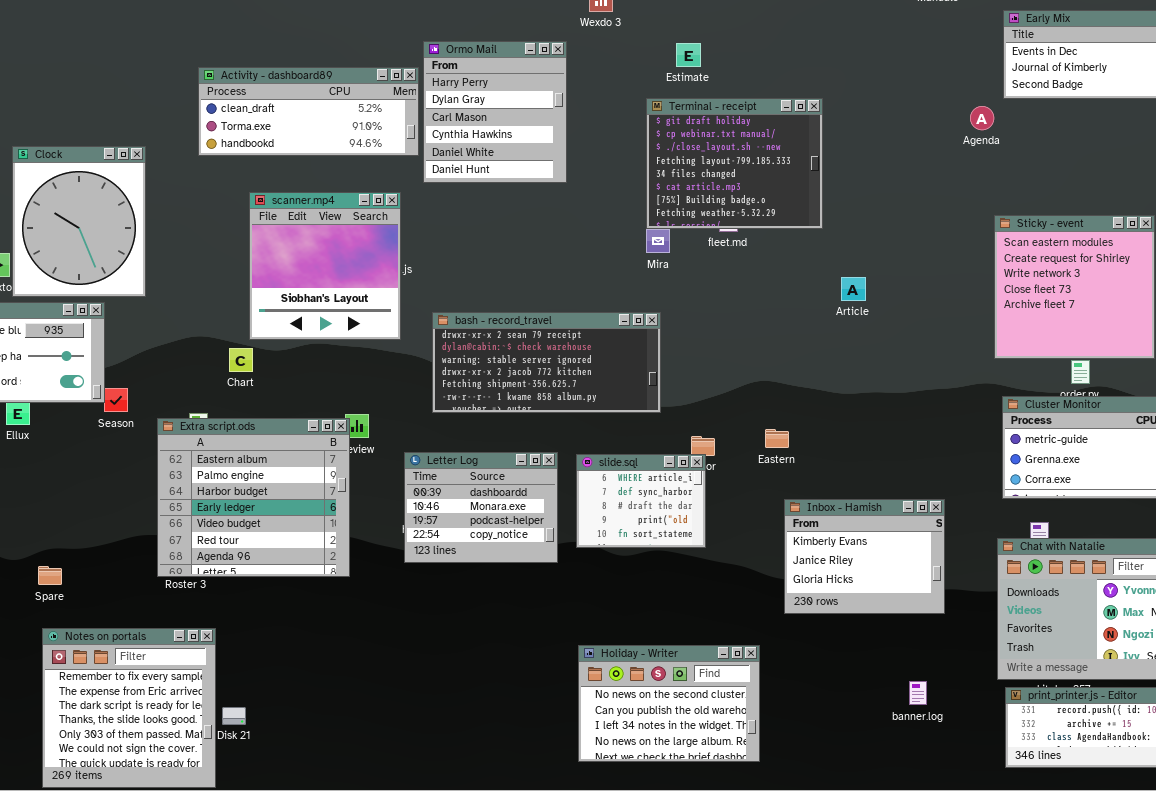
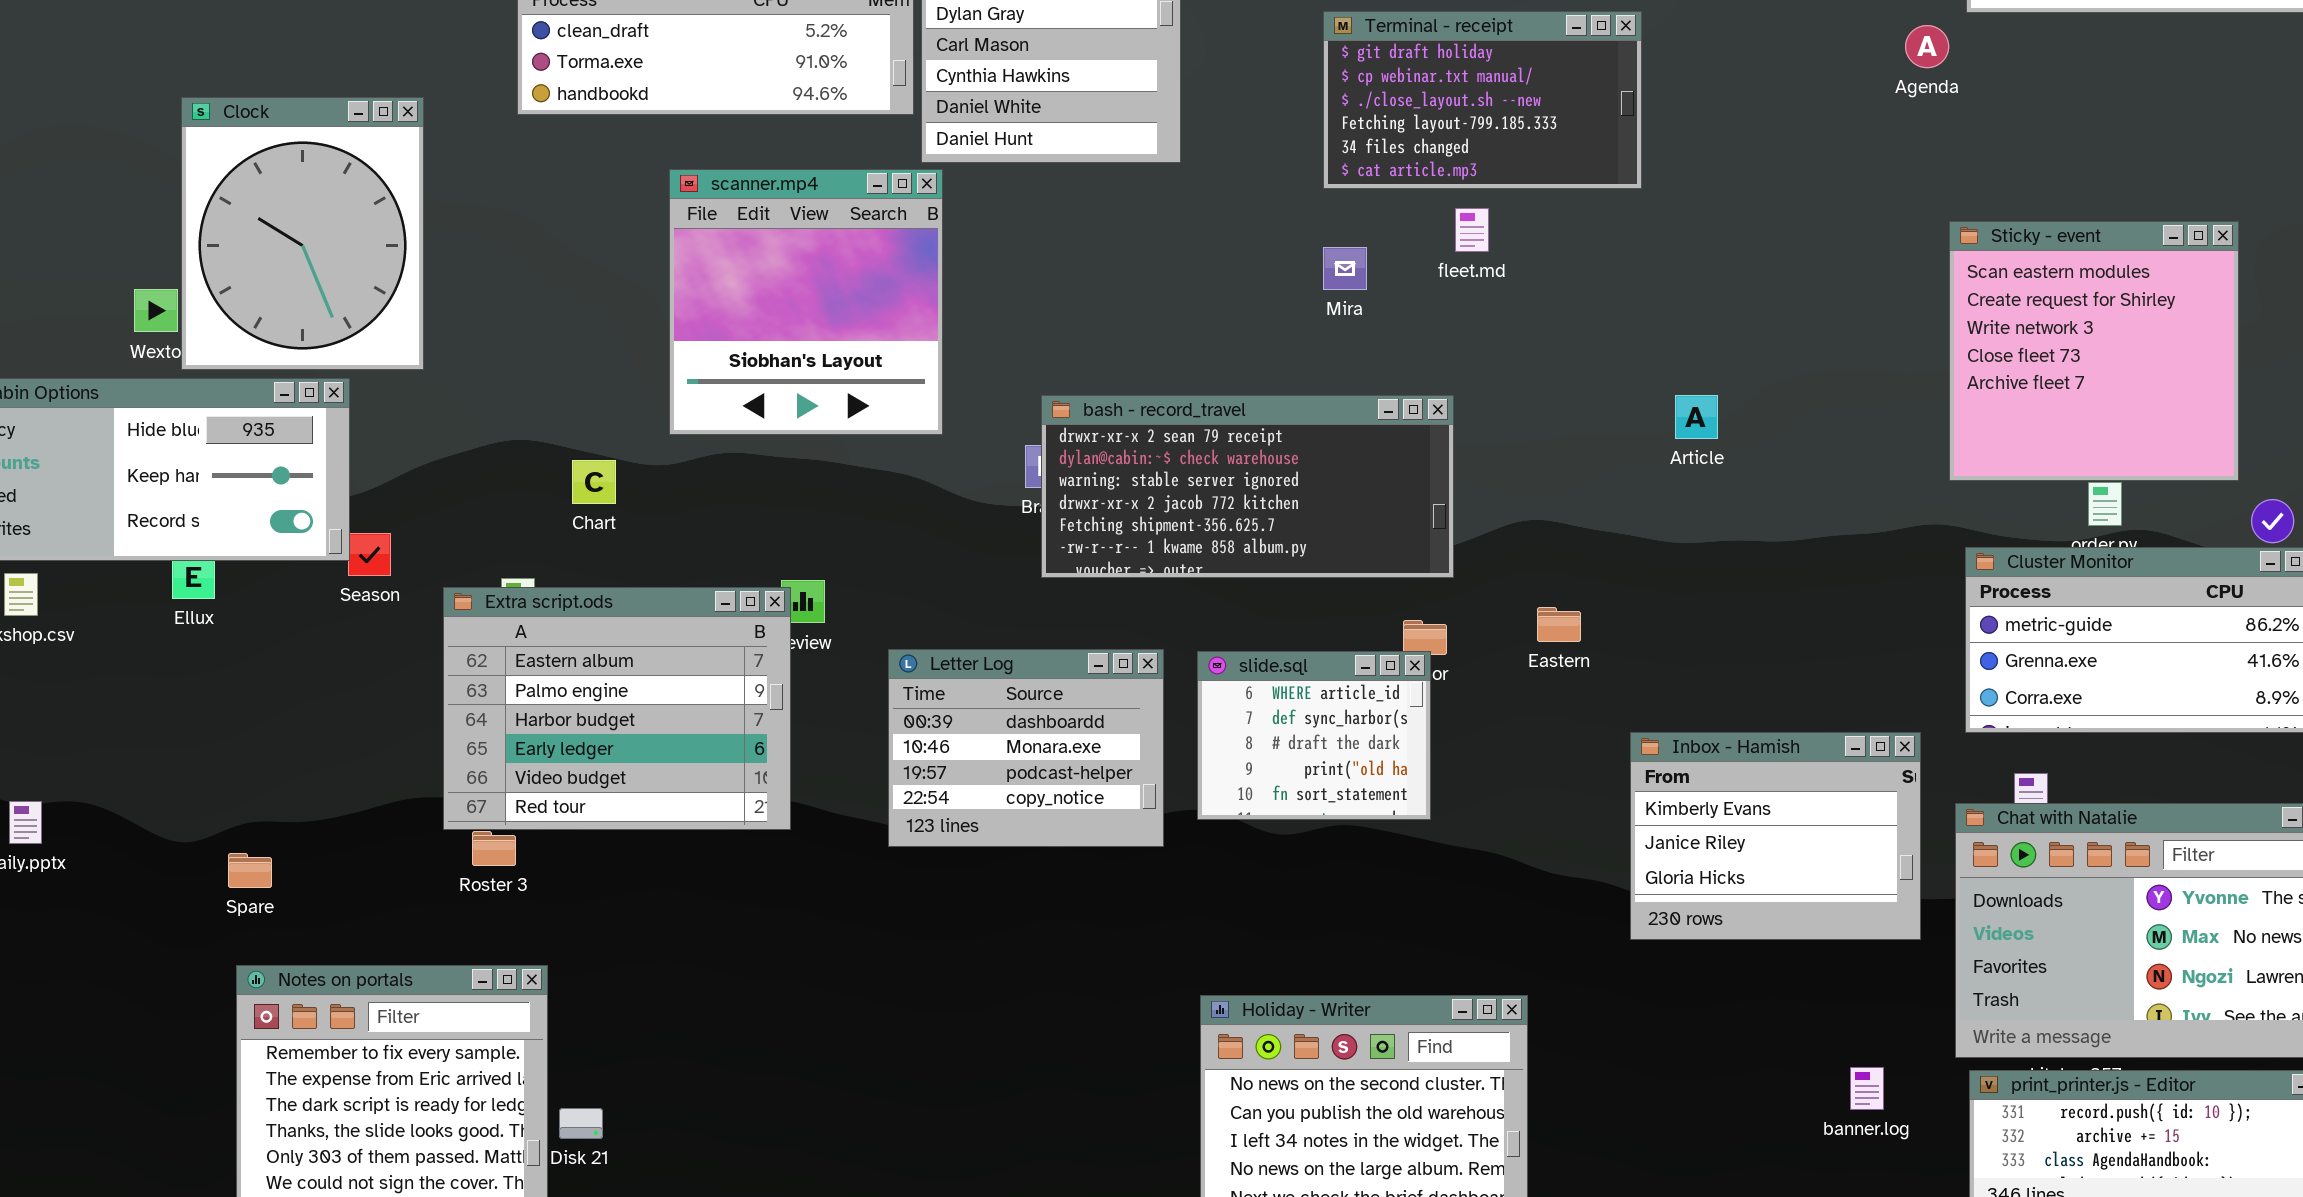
Terminal - receipt: [646,98,823,229] -> [1323,11,1642,189], resized
scanner.mp4: [249,192,401,340] -> [669,169,943,435], moved
Article: [841,277,866,301] -> [1675,395,1718,439], moved
bash - record_travel: [432,312,661,413] -> [1041,395,1454,578], moved
Extra script.ods: [157,418,350,577] -> [443,587,791,830], resized
Inbox - Hamish: [784,499,945,614] -> [1630,732,1921,940], moved
banner.log: [909,681,927,705] -> [1850,1067,1884,1110], moved

